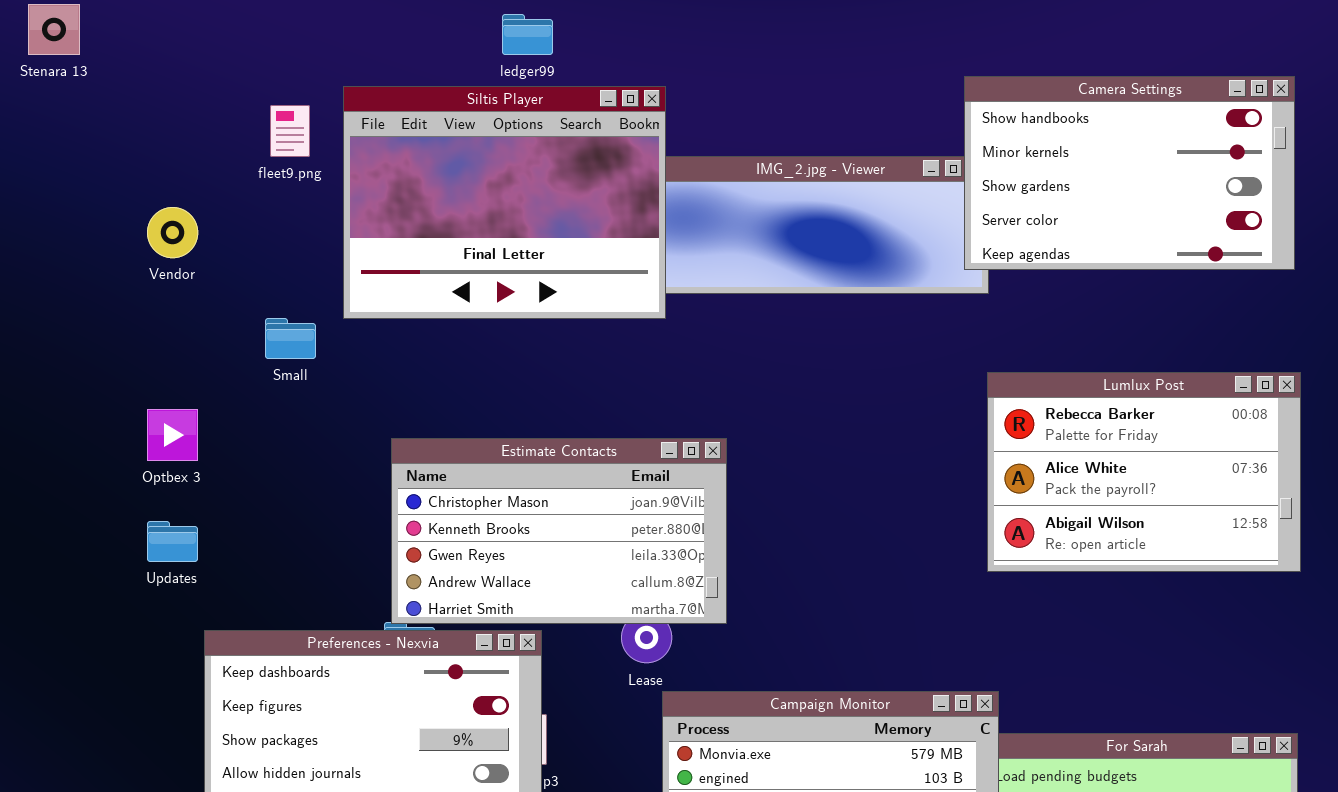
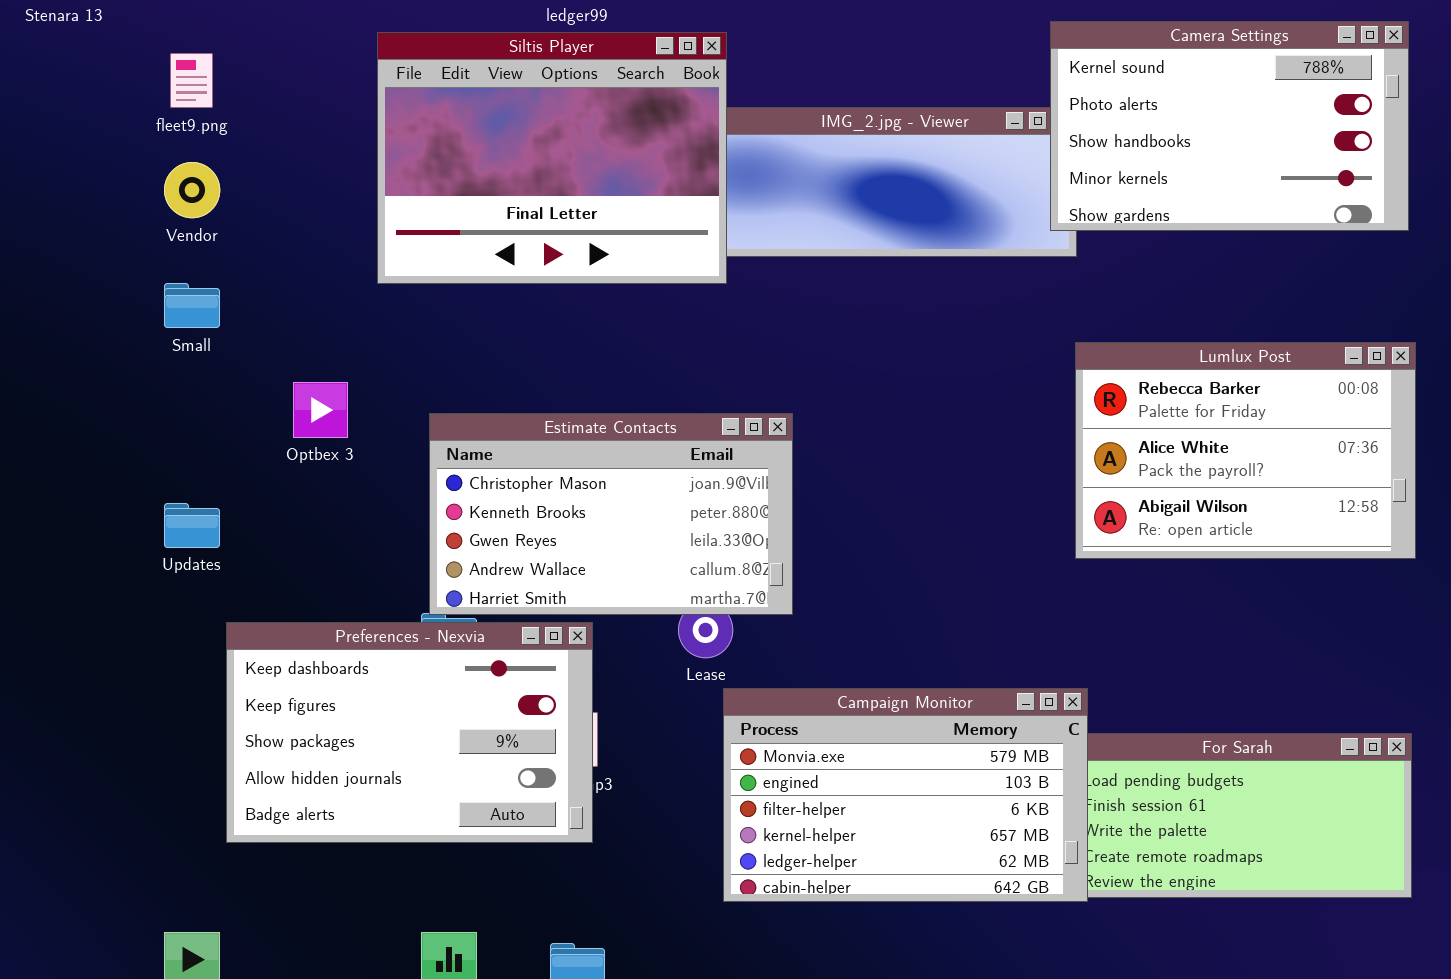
Camera Settings: [964,76,1295,270] -> [1050,21,1409,231], scrolled up 2 rows
fleet9.png: [270,105,310,157] -> [170,53,213,108], moved
Small: [265,318,316,359] -> [164,283,220,328], moved
Optbex 3: [147,409,198,461] -> [293,382,348,438], moved

